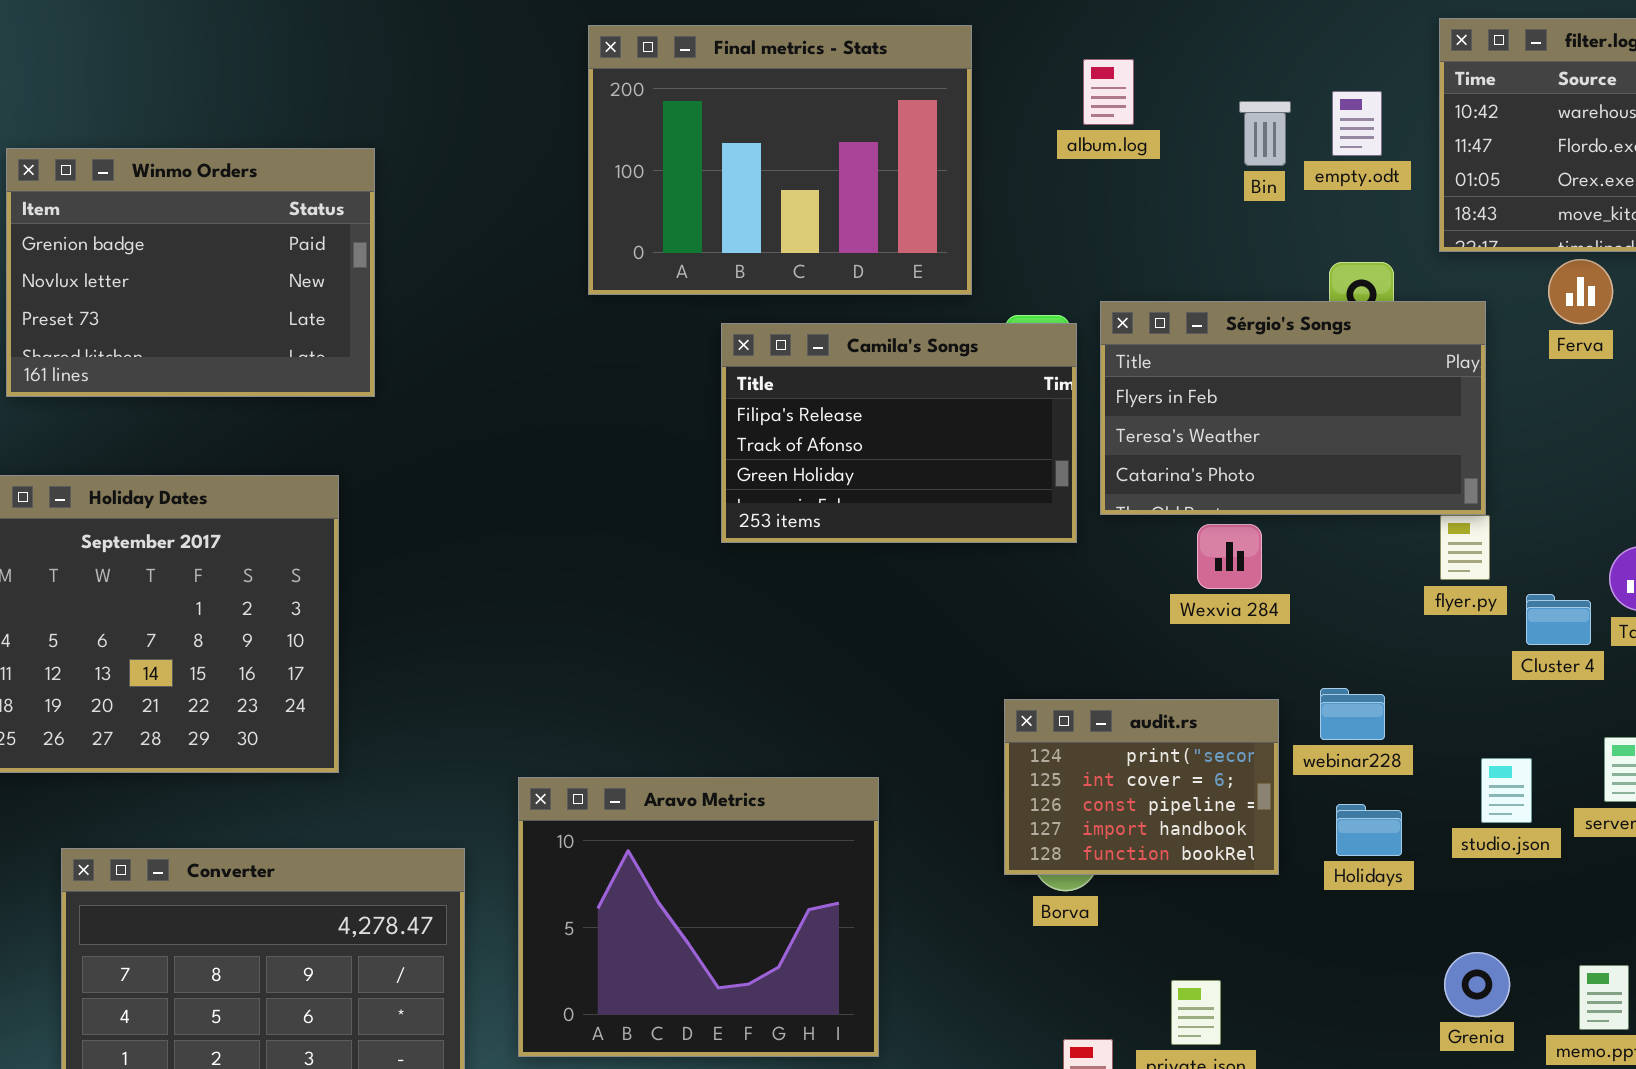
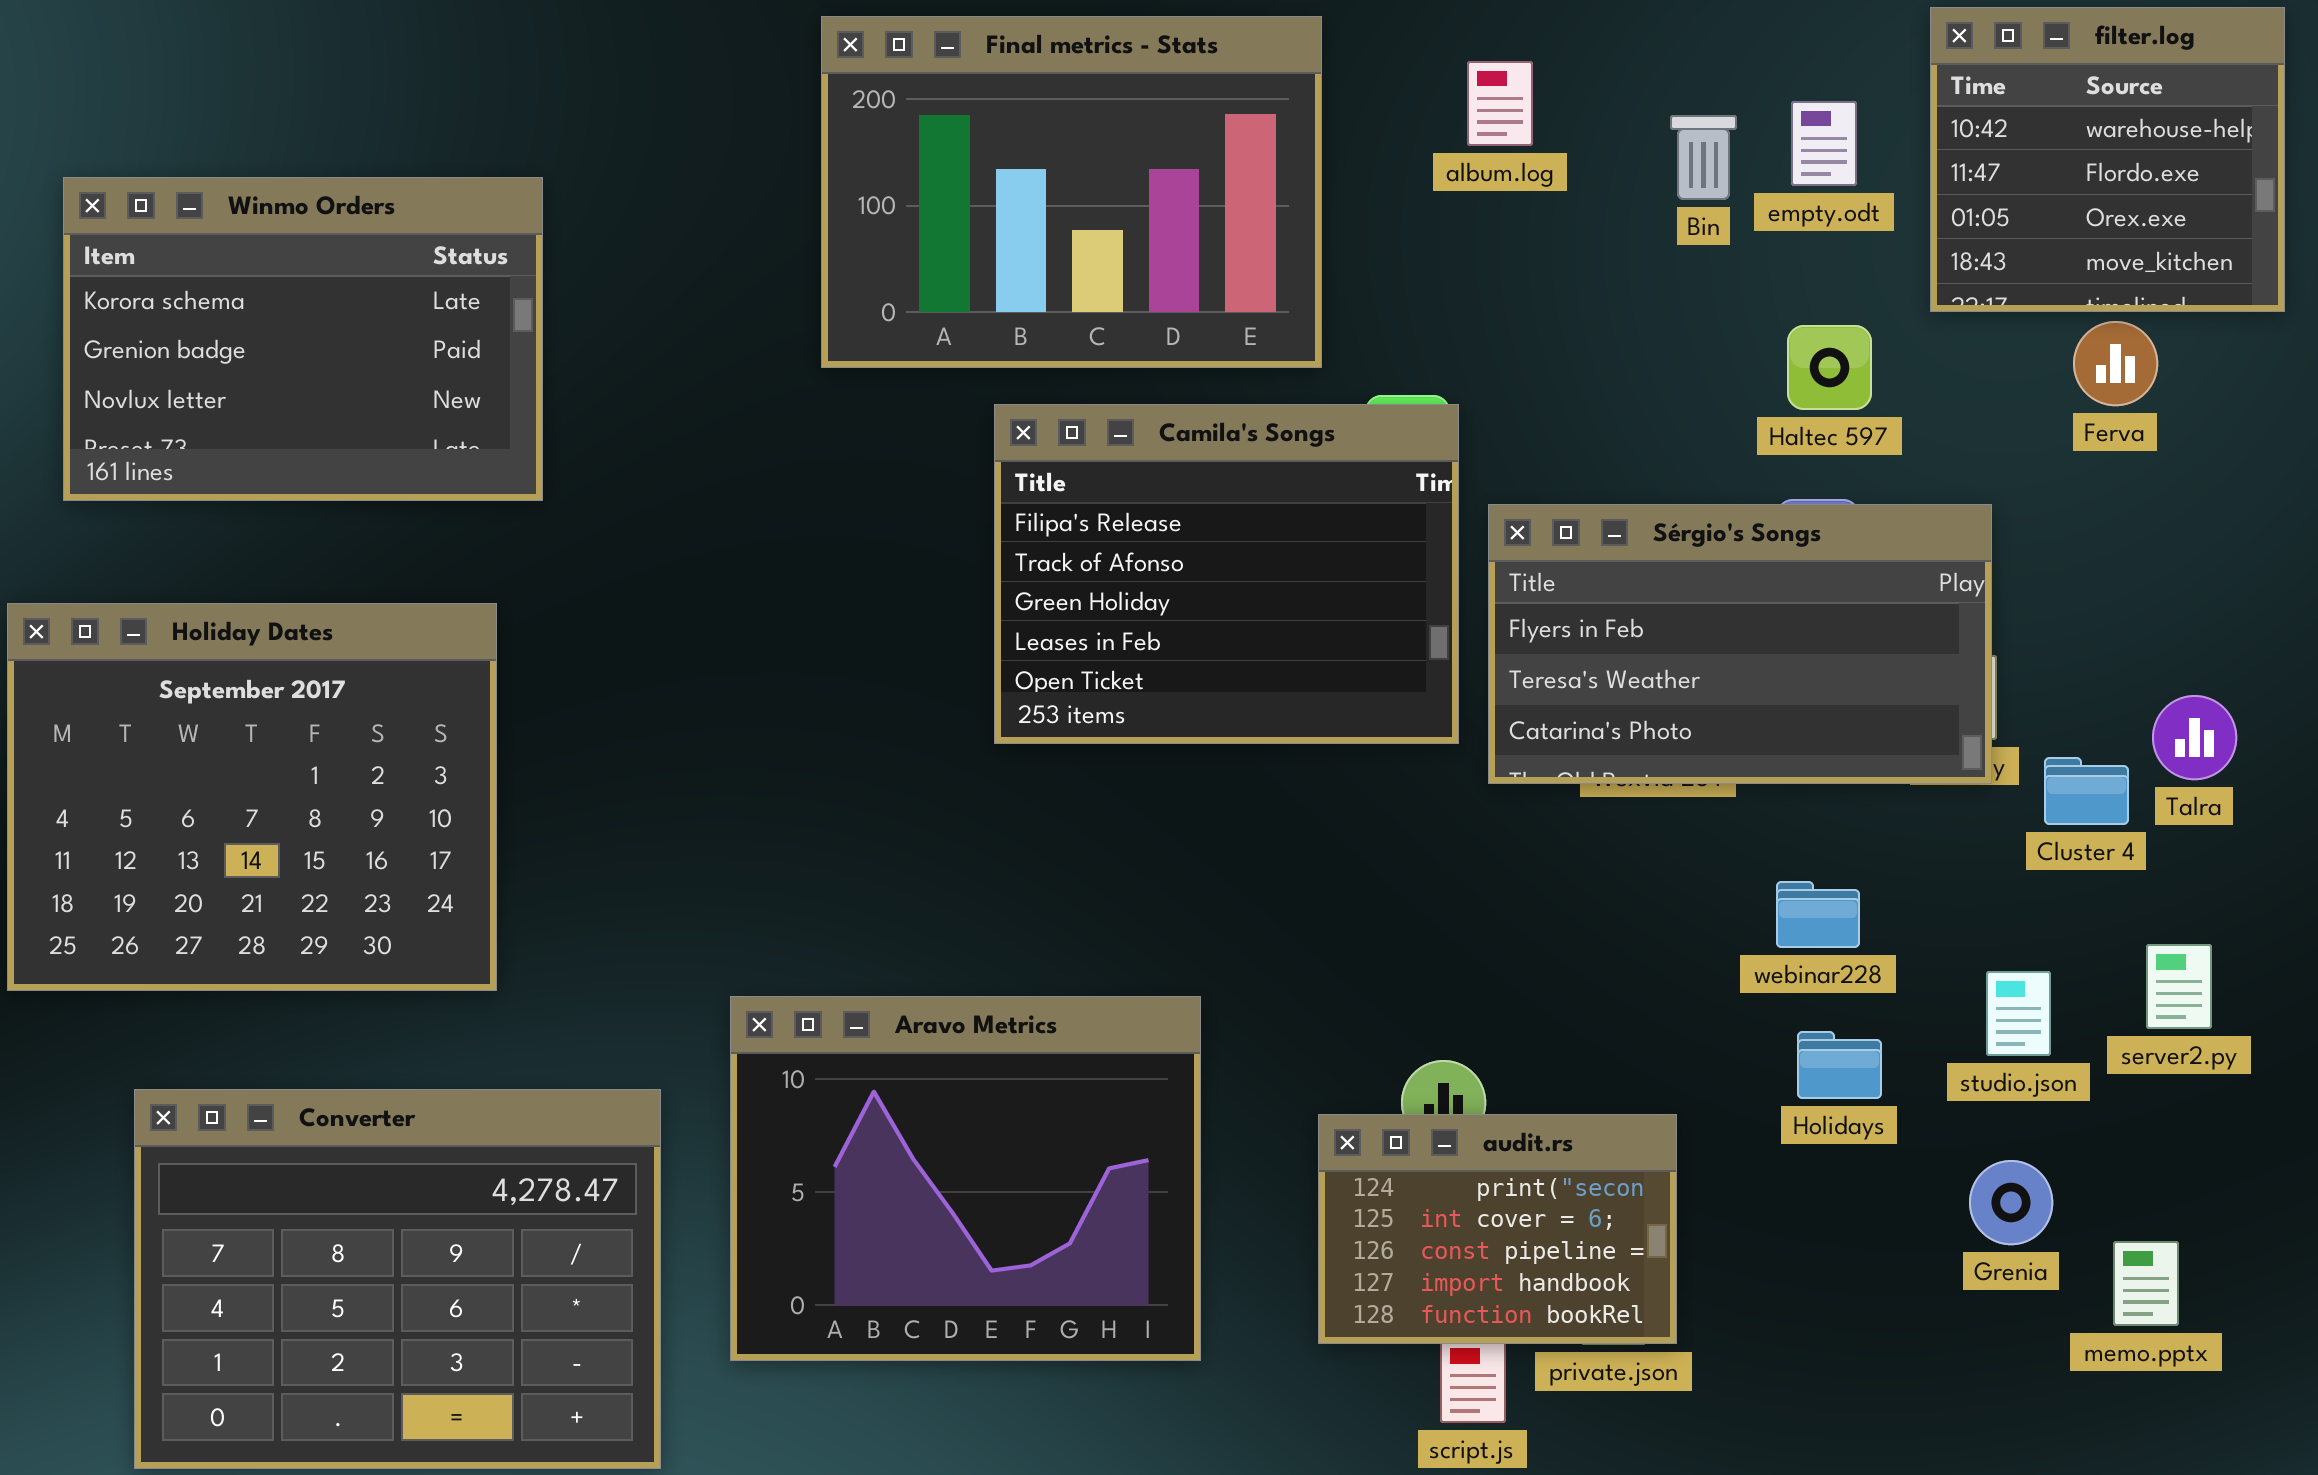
Winmo Orders: [6,148,375,397] -> [63,177,543,501], scrolled up 1 row
Sérgio's Songs: [1100,301,1486,515] -> [1488,504,1992,784], moved
Camila's Songs: [721,323,1077,543] -> [994,404,1459,744], resized
audit.rs: [1004,699,1279,875] -> [1318,1114,1677,1344], moved
Grenia: [1444,952,1510,1017] -> [1969,1160,2053,1245], moved

